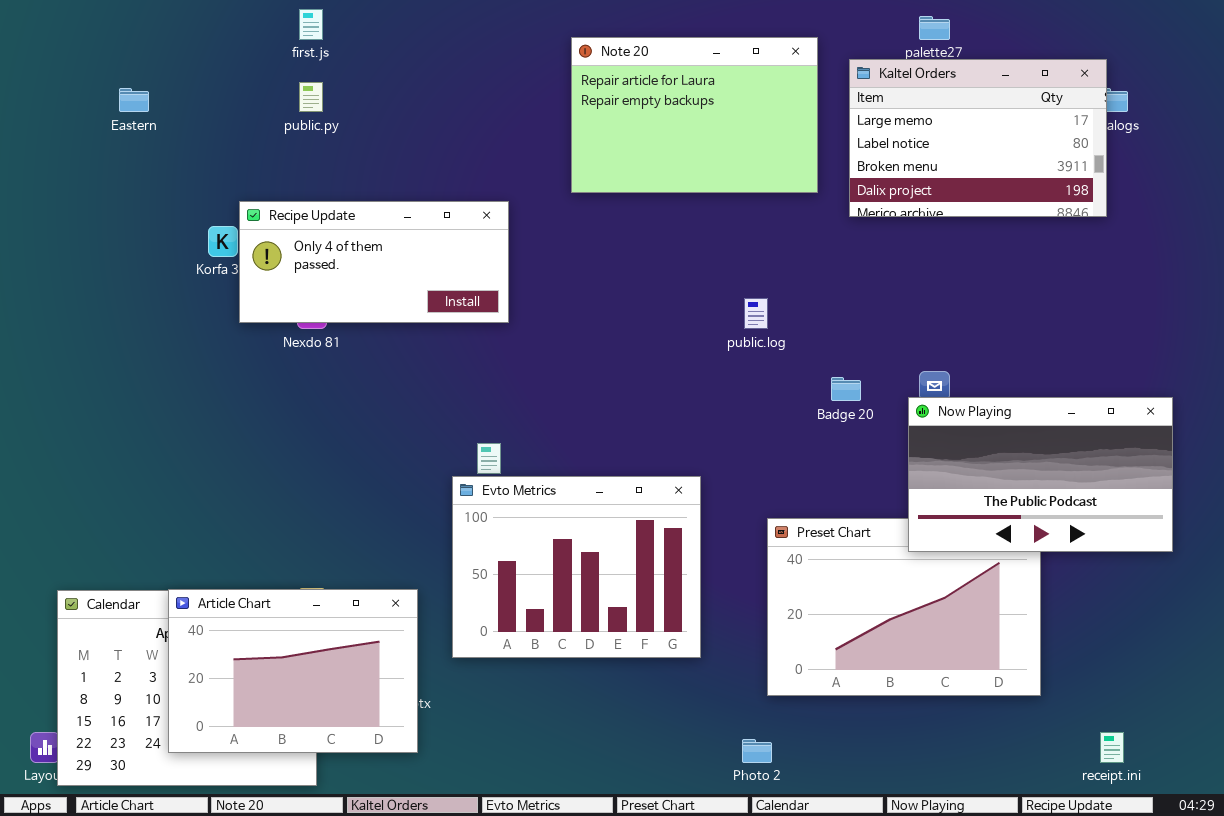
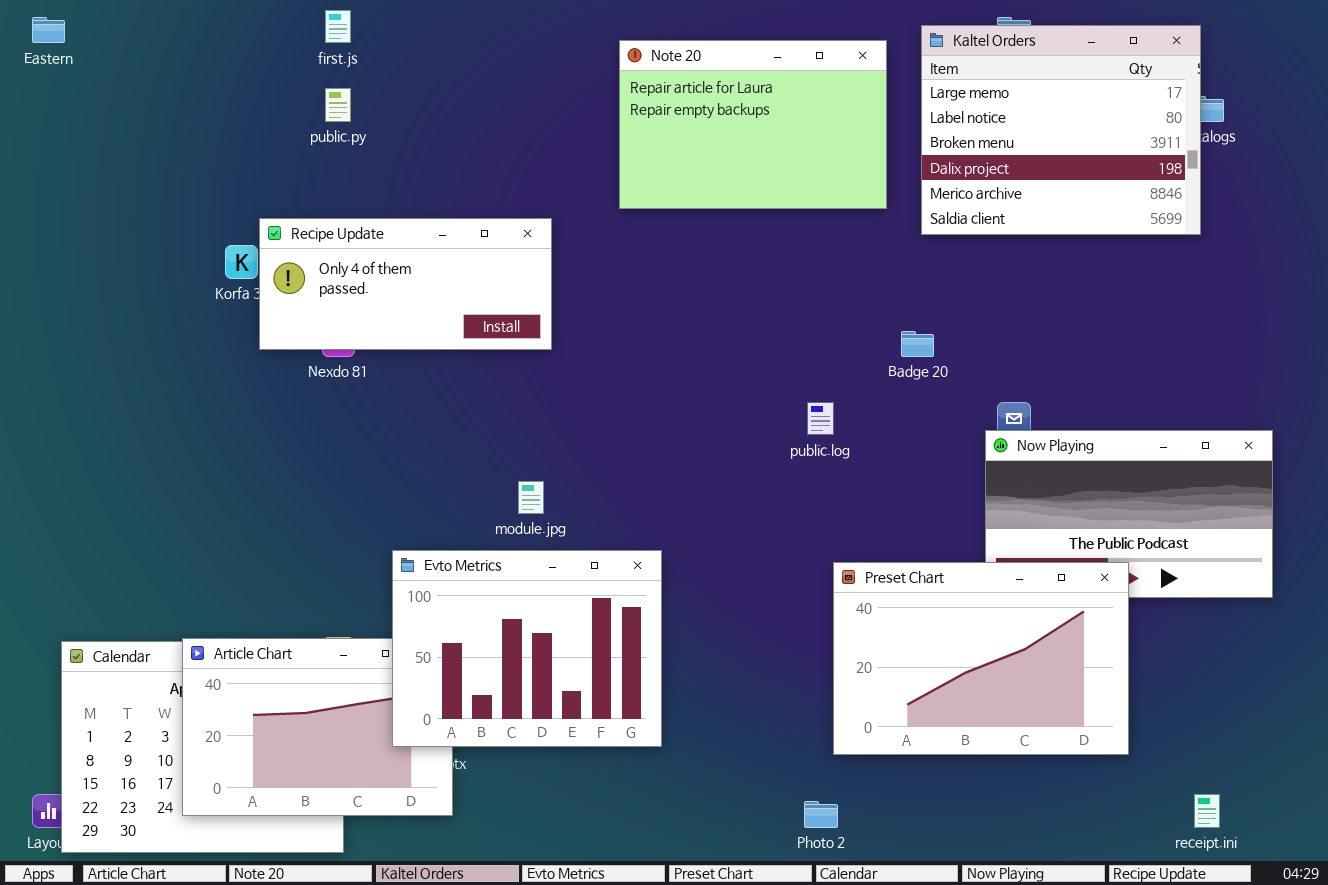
Kaltel Orders: [849,59,1107,217] -> [921,25,1201,235], resized
Eastern: [119,88,149,112] -> [32,17,65,43], moved
public.log: [744,298,768,329] -> [807,402,834,435], moved
Badge 20: [831,377,861,401] -> [901,331,934,357], moved
Evto Metrics: [452,476,701,658] -> [392,550,662,747], moved
Preset Chart: [767,518,1041,696] -> [833,562,1129,755], raised

